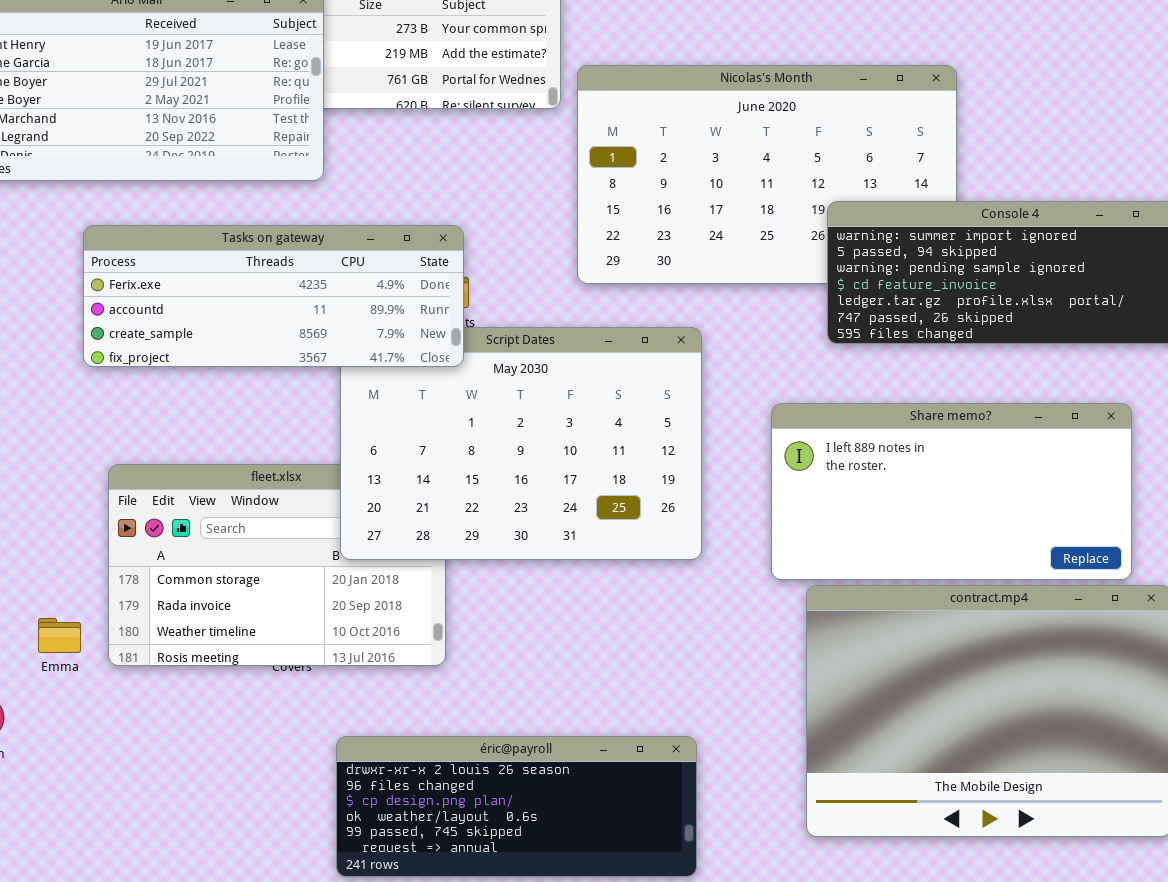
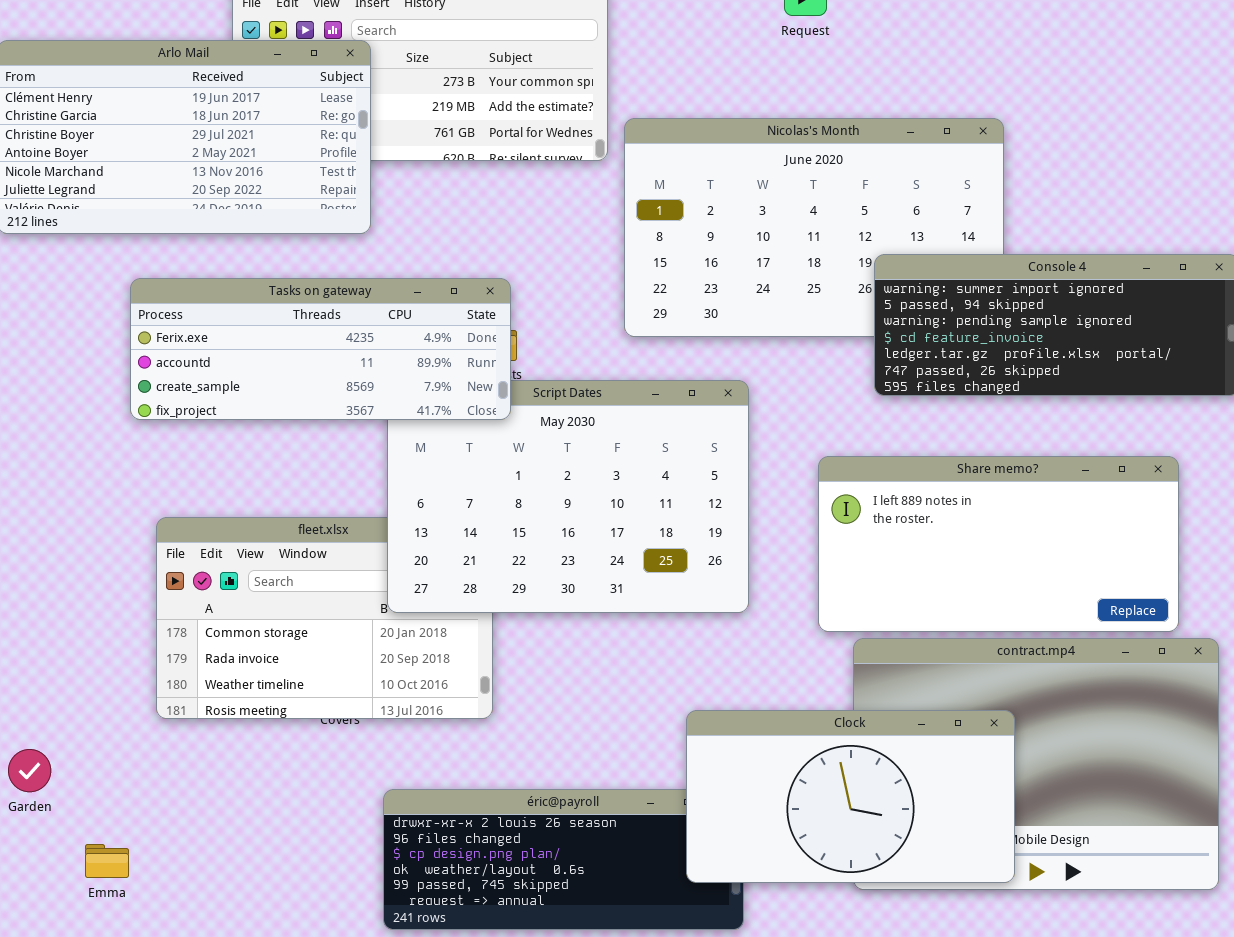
Emma: [38,618,81,653] -> [85,844,129,878], moved
Clock: none -> [686,710,1015,883], opened

